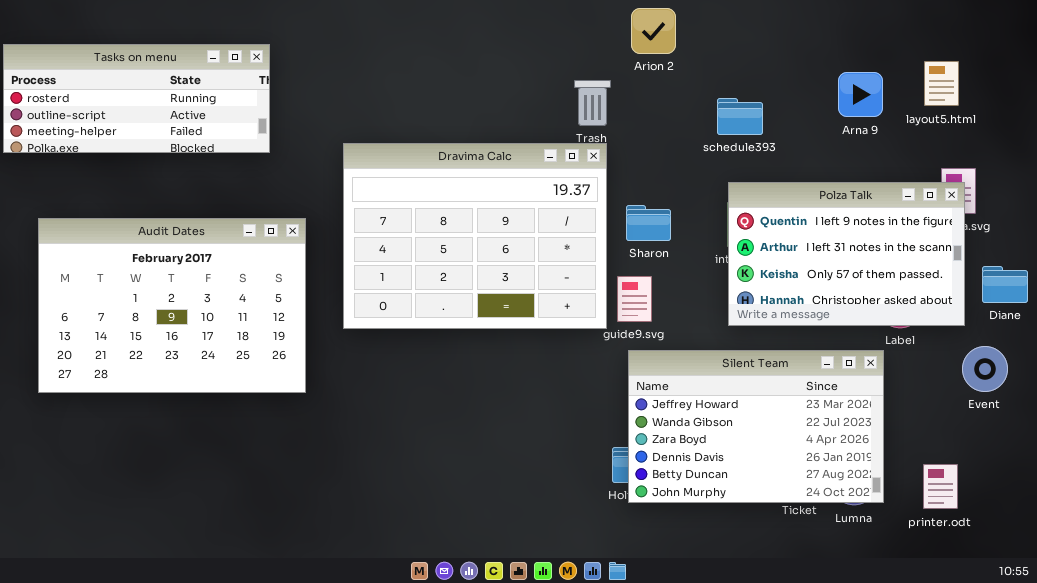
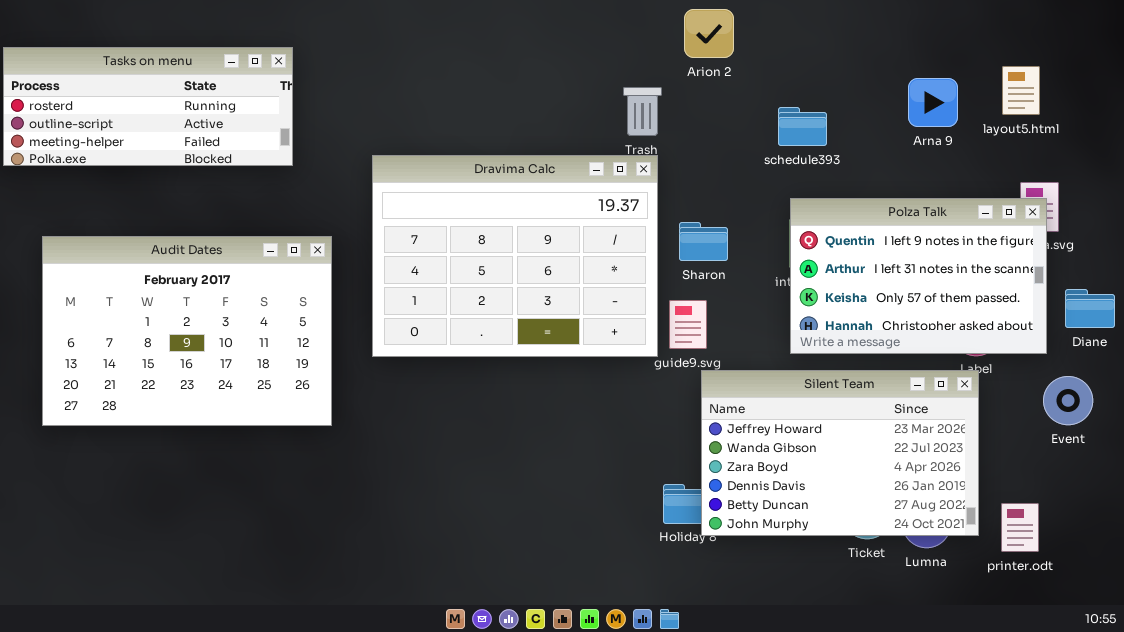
Silent Team: [628,350,884,503] -> [701,370,979,536], moved

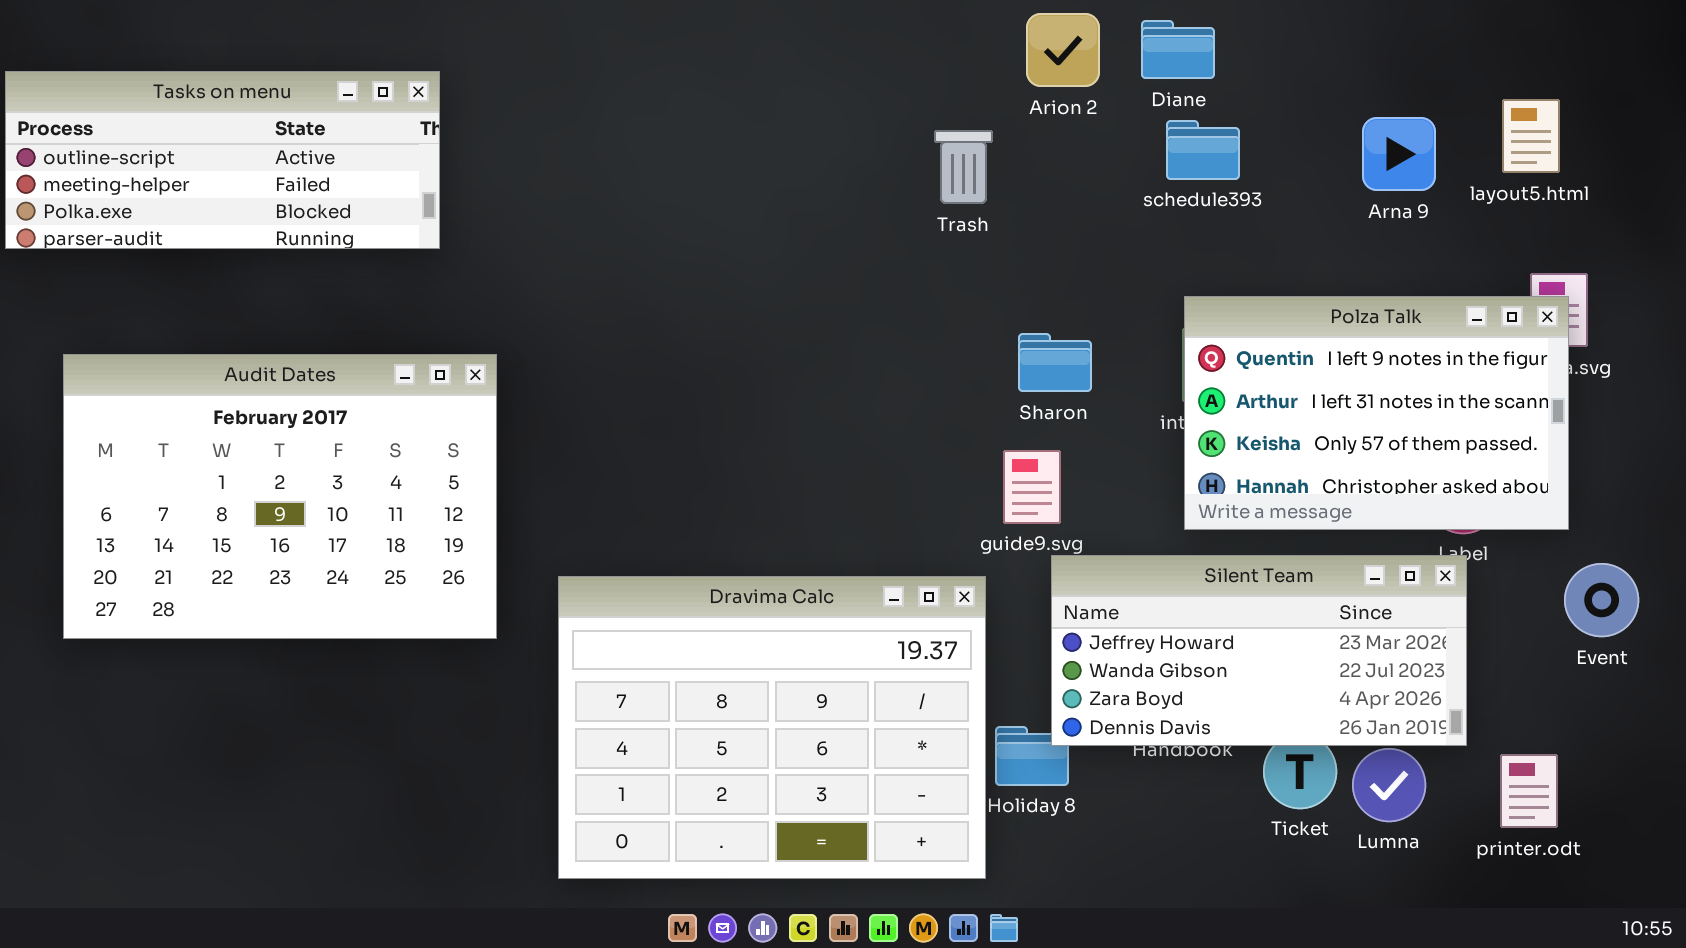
Tasks on menu: [3,47,293,166] -> [5,71,440,249], scrolled down 1 row
schedule393: [778,107,827,146] -> [1166,120,1240,180], moved
Dravima Calc: [372,155,658,357] -> [558,576,986,879], moved
Diane: [1065,289,1115,328] -> [1141,20,1215,79], moved
Silent Team: [701,370,979,536] -> [1051,555,1467,746], resized

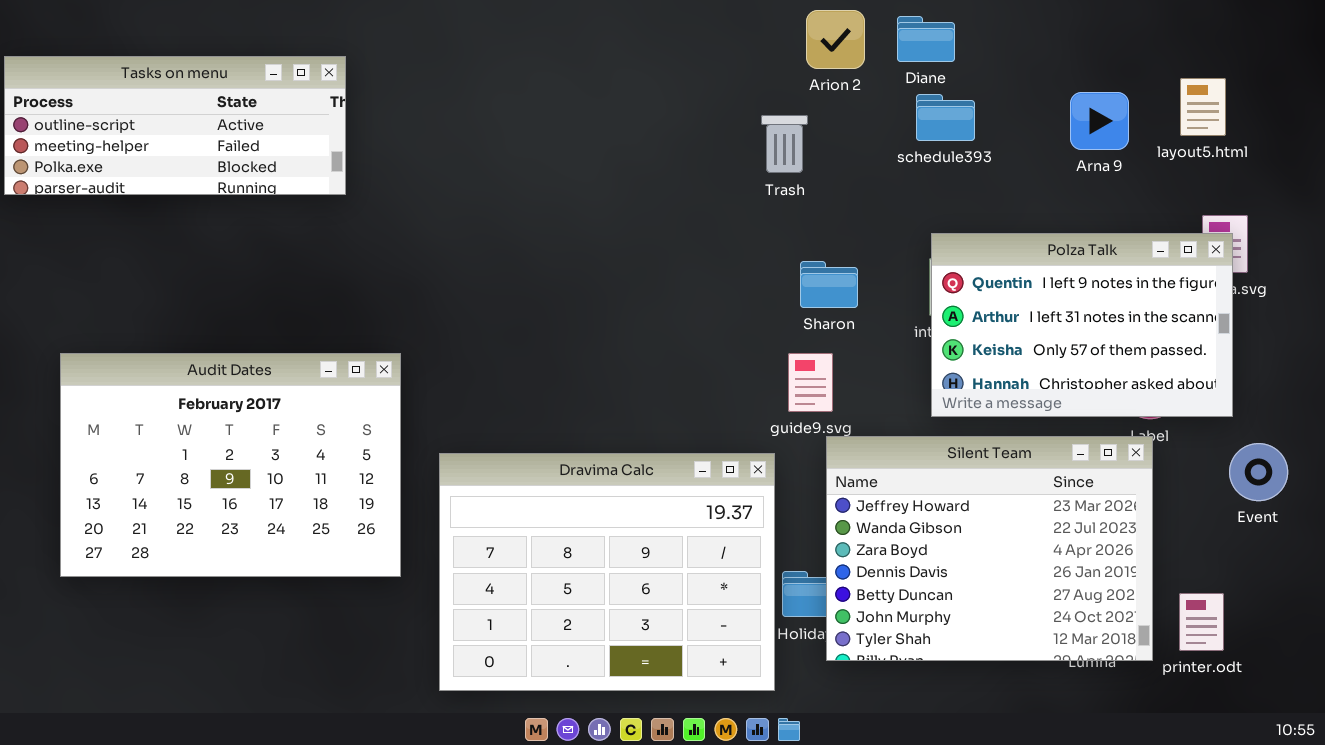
Trash: [934,130,993,204] -> [761,115,808,173], moved
Audit Dates: [63,354,497,639] -> [60,353,401,577], moved
Silent Team: [1051,555,1467,746] -> [826,436,1153,661], resized

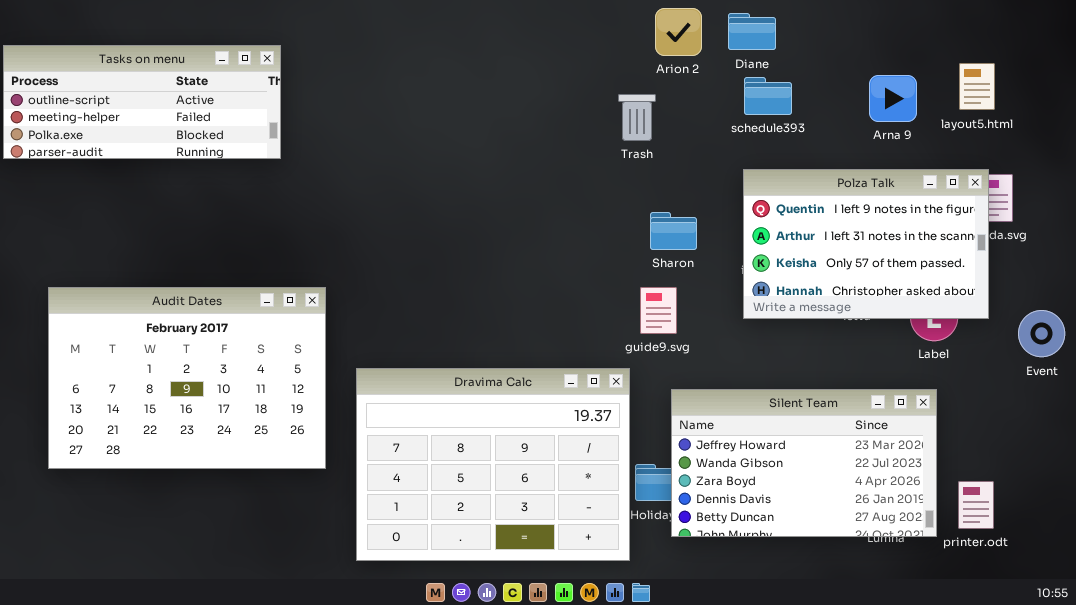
Polza Talk: [931,233,1233,417] -> [743,169,989,319], moved
Silent Team: [826,436,1153,661] -> [671,389,937,537], resized
Event: [1229,443,1288,501] -> [1018,310,1065,357], moved

